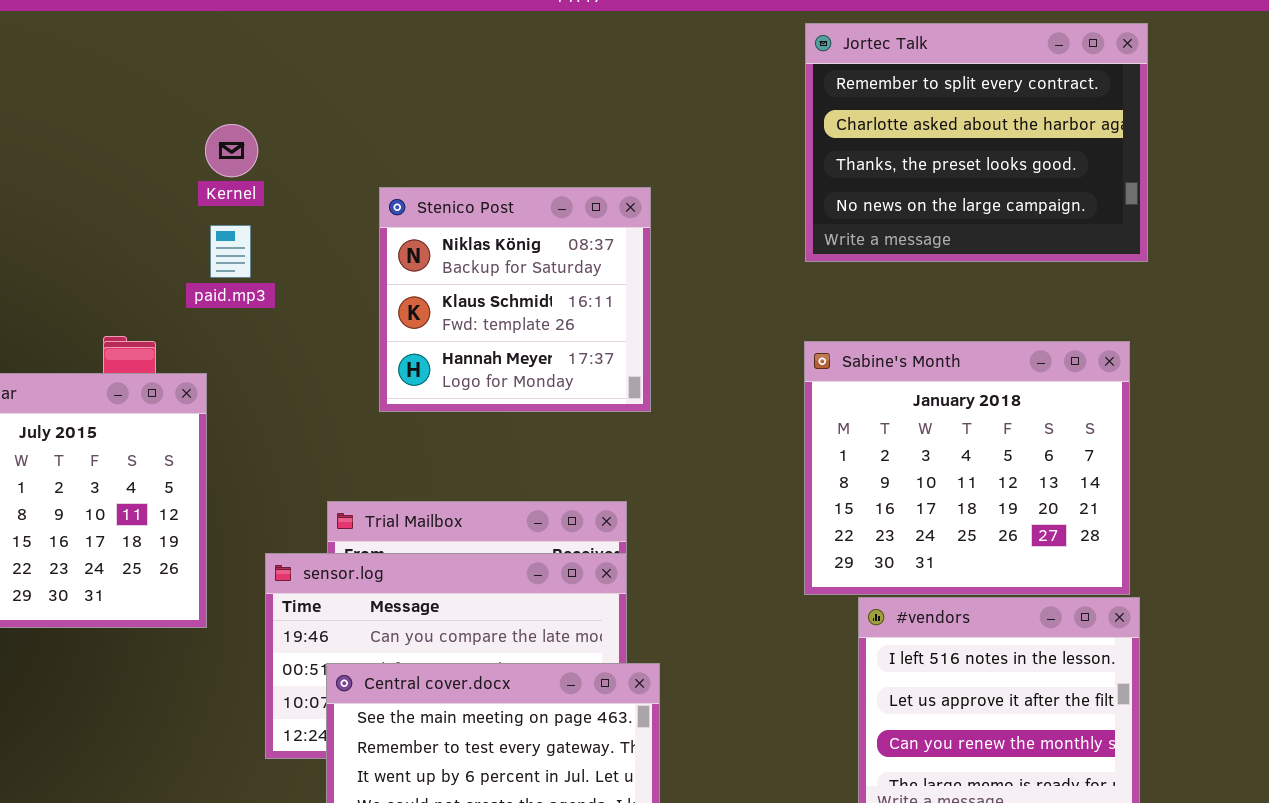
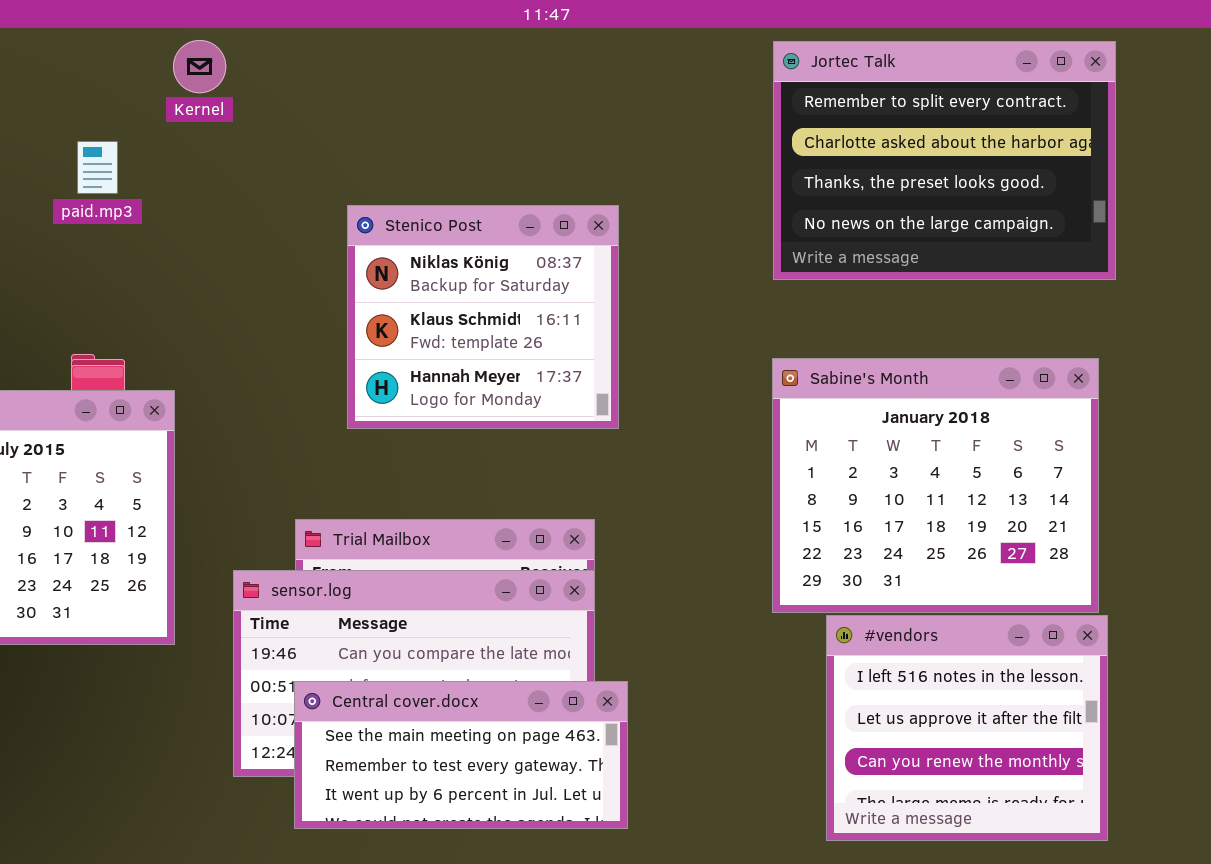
Kernel: [205,124,258,177] -> [173,40,226,93], moved
paid.mp3: [210,225,251,278] -> [77,141,118,194], moved

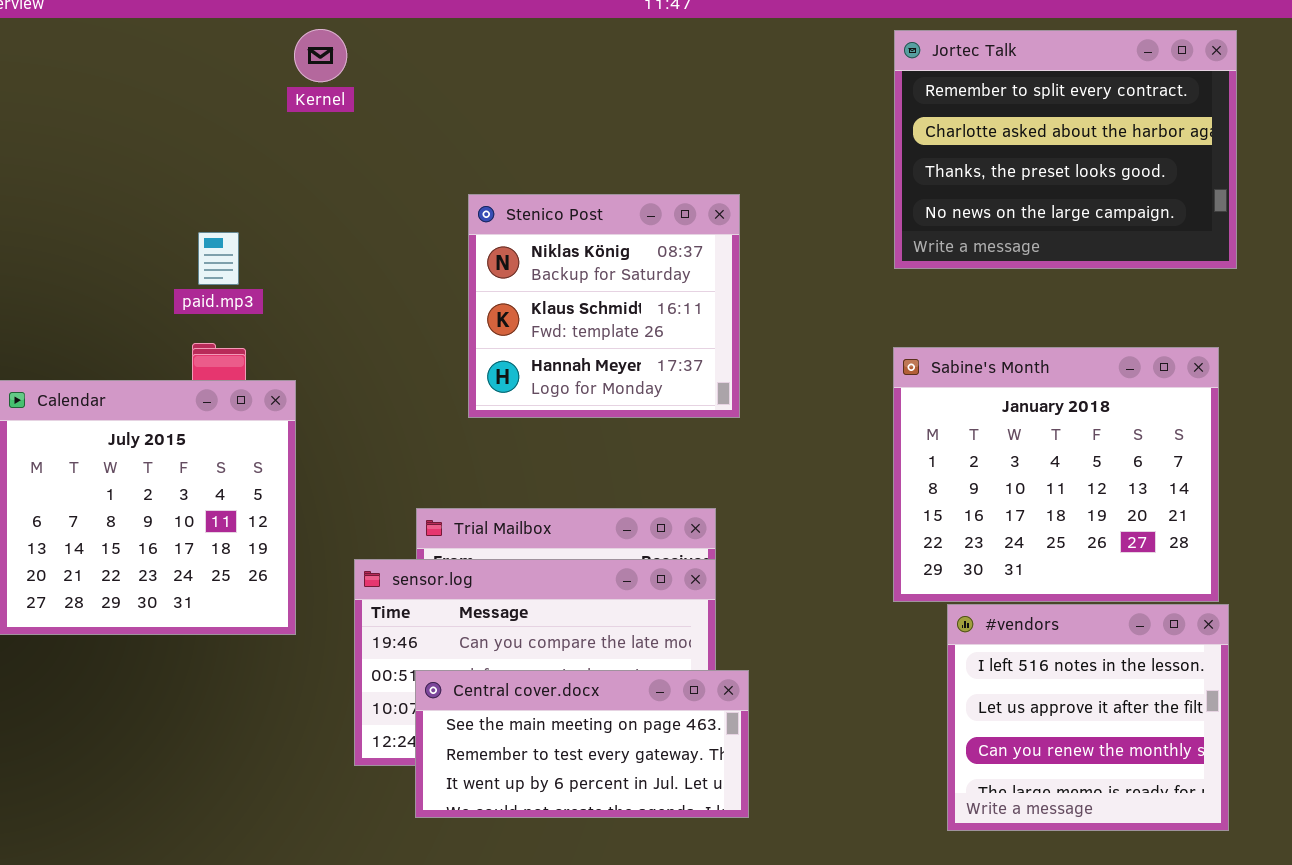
paid.mp3: [77,141,118,194] -> [198,232,239,285], moved

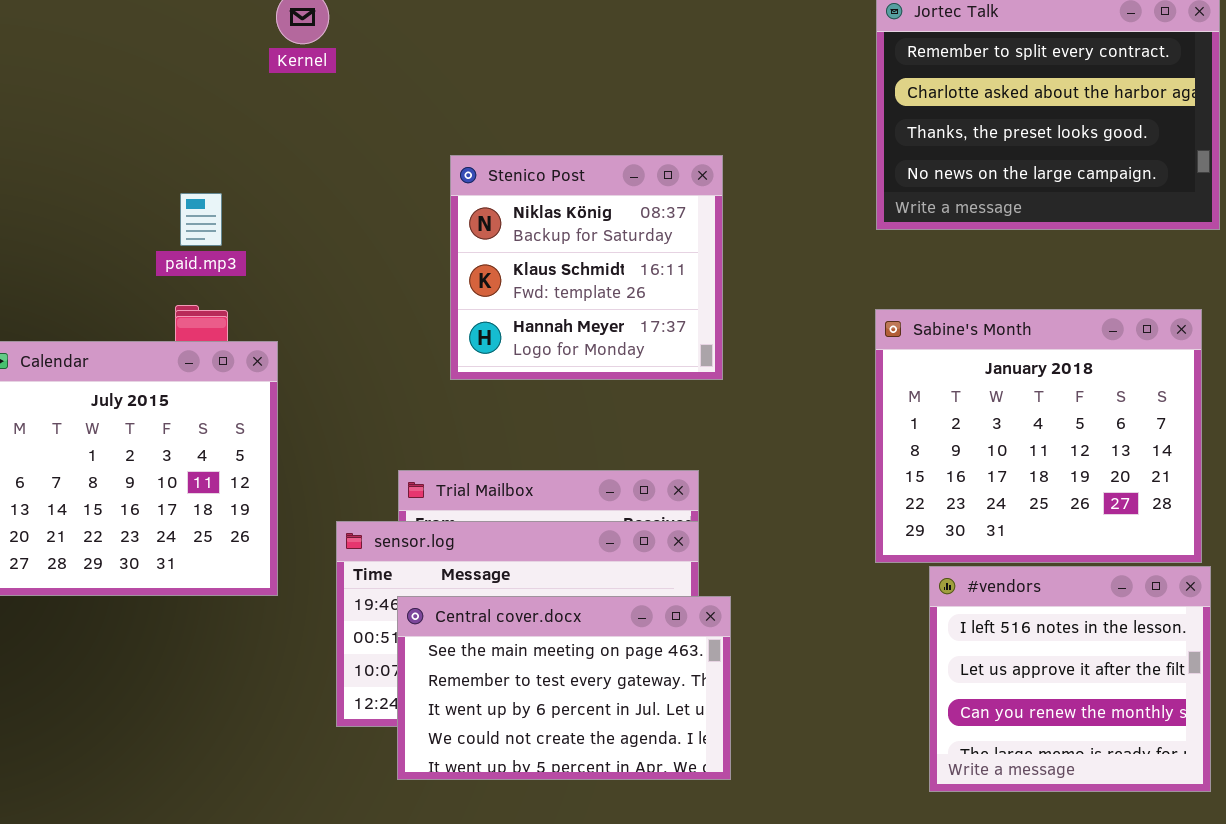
Central cover.docx: [415,670,749,818] -> [397,596,731,780], resized

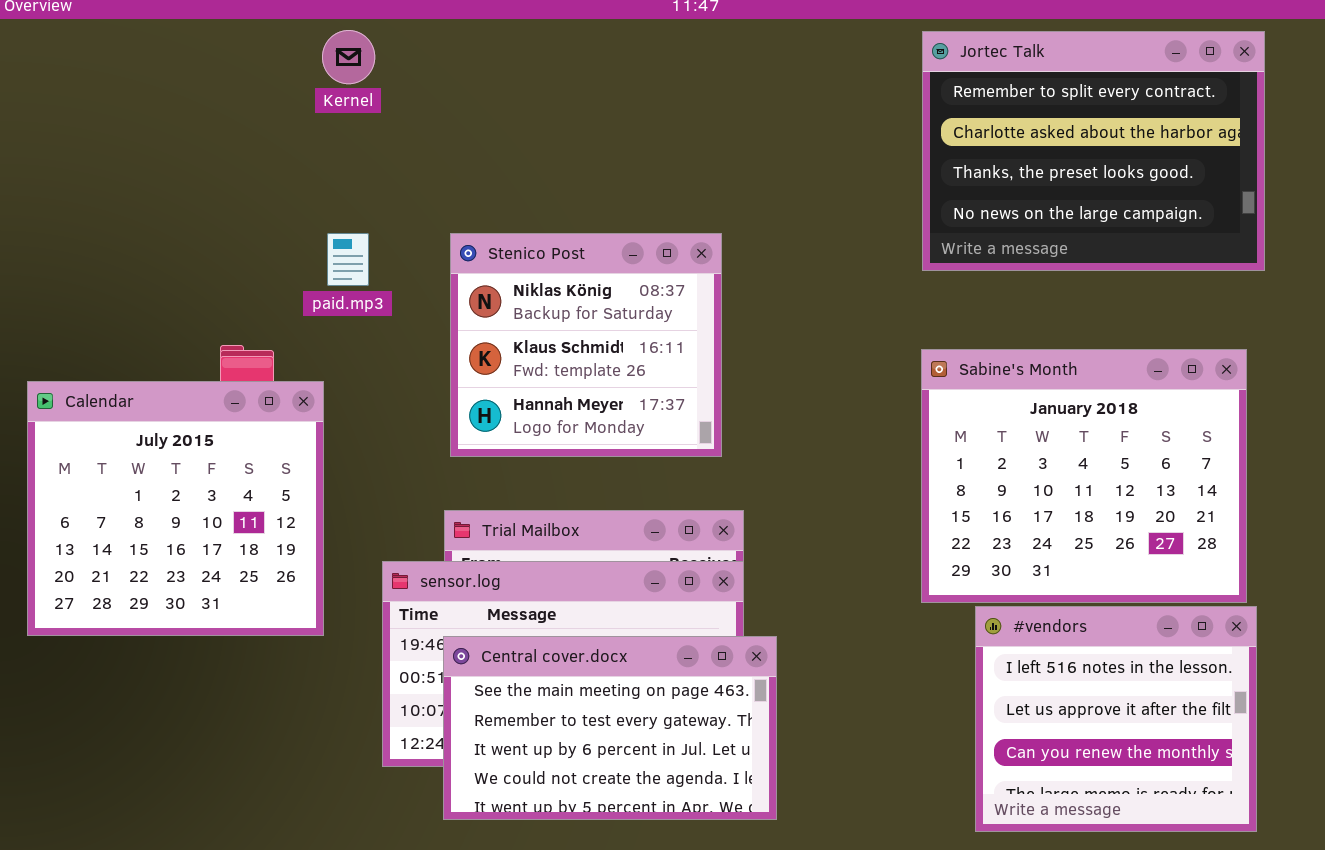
Stenico Post: [450,155,723,380] -> [450,233,722,457], moved
paid.mp3: [180,193,222,246] -> [327,233,369,286], moved

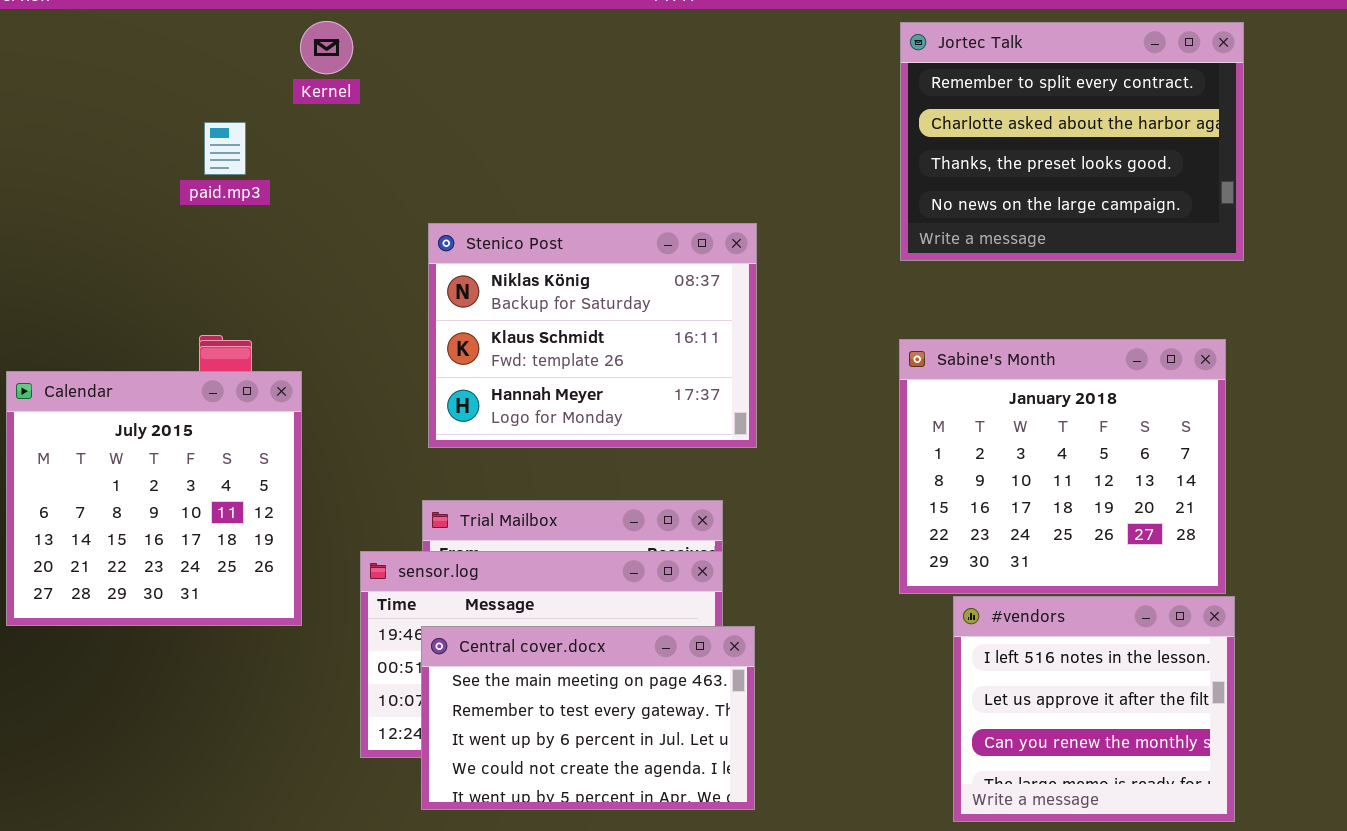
paid.mp3: [327,233,369,286] -> [204,122,246,175], moved
Stenico Post: [450,233,722,457] -> [428,223,757,448], resized

